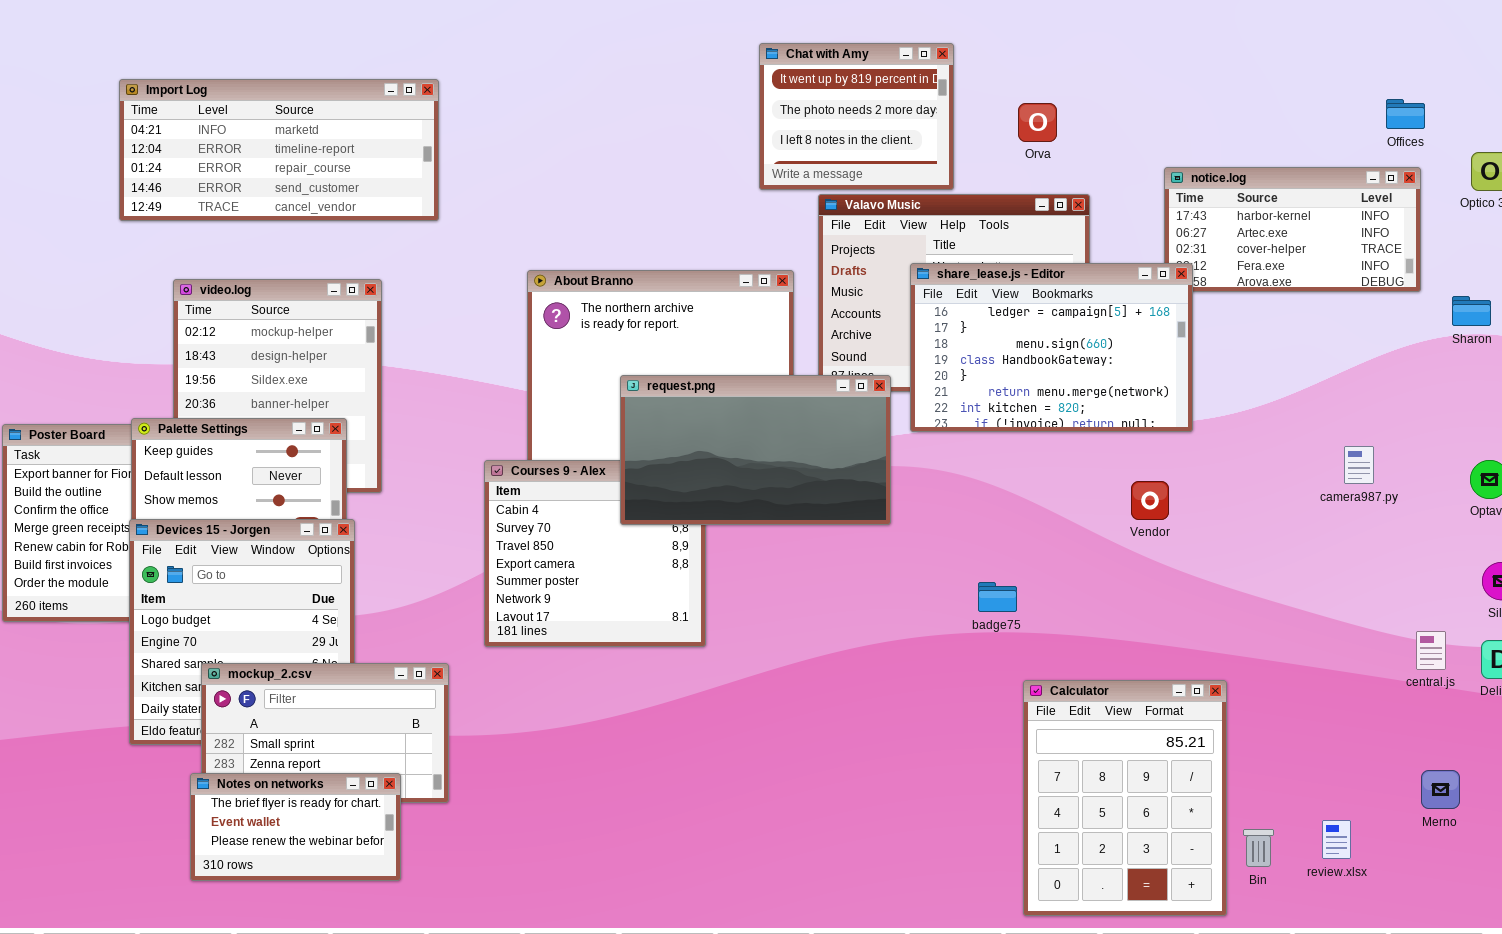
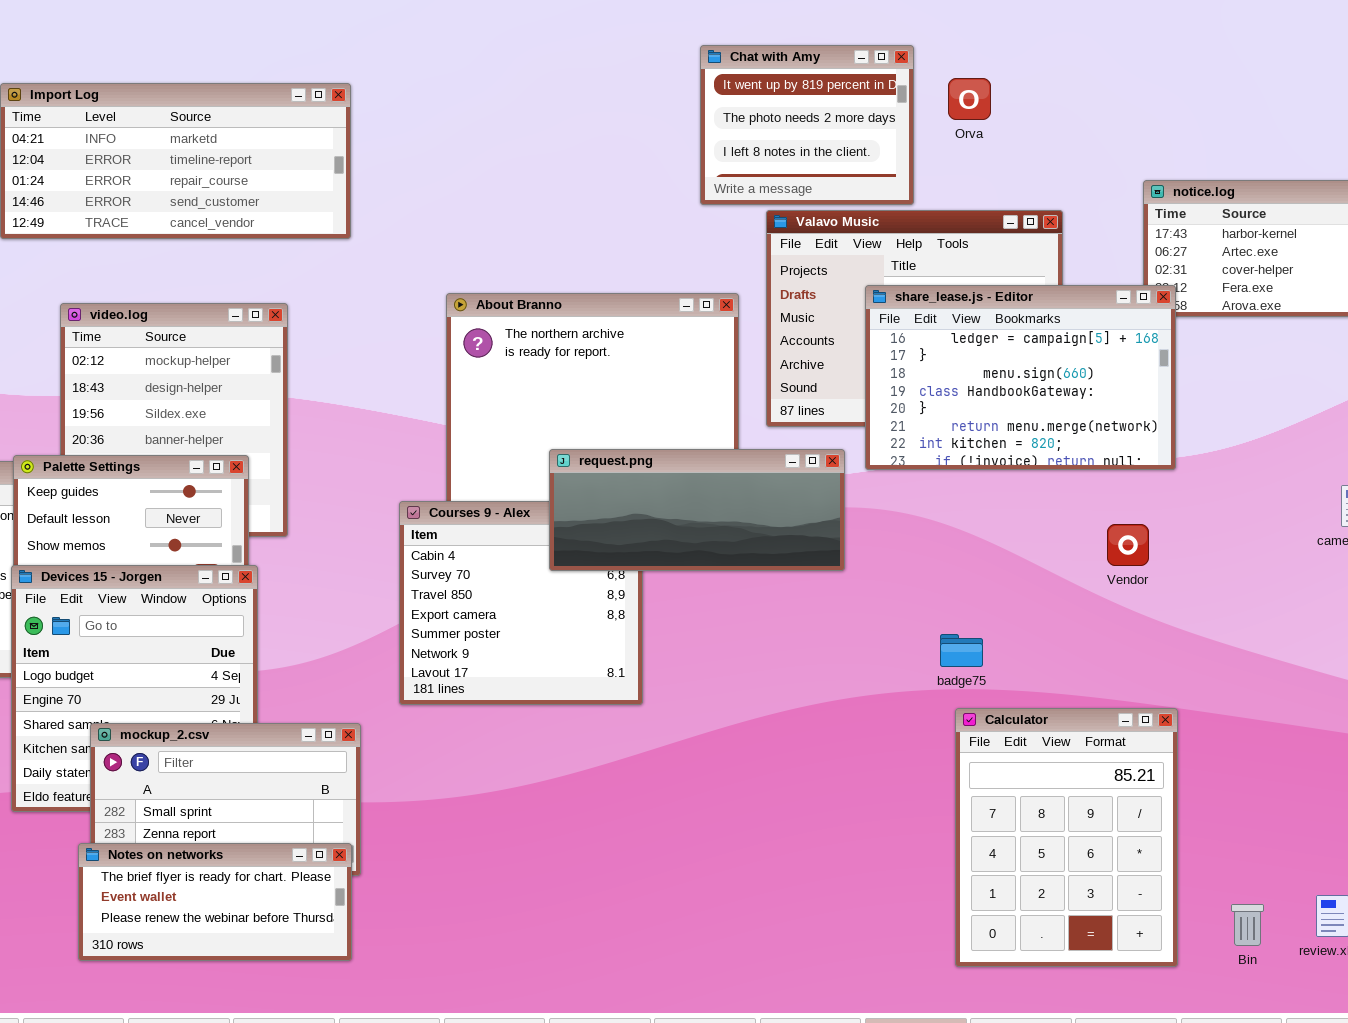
Orva: [1018,103,1057,142] -> [948,78,991,120], moved
request.png: [620,375,891,525] -> [549,449,845,571], resized
Calculator: [1023,680,1227,916] -> [955,708,1178,967], moved
Notes on networks: [190,773,401,881] -> [78,843,352,961], resized

